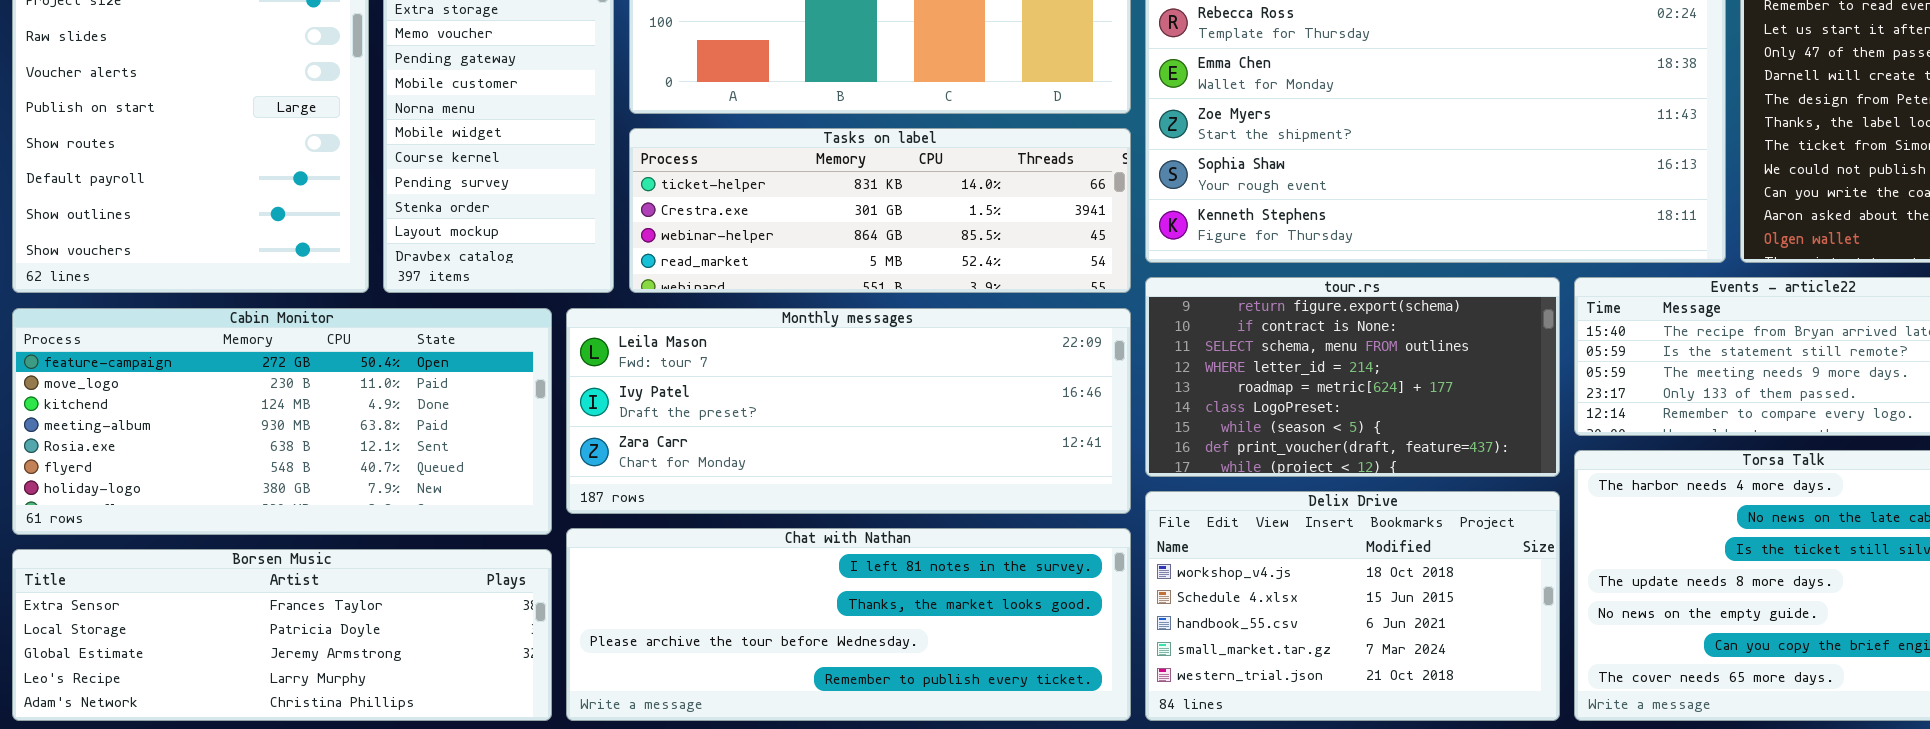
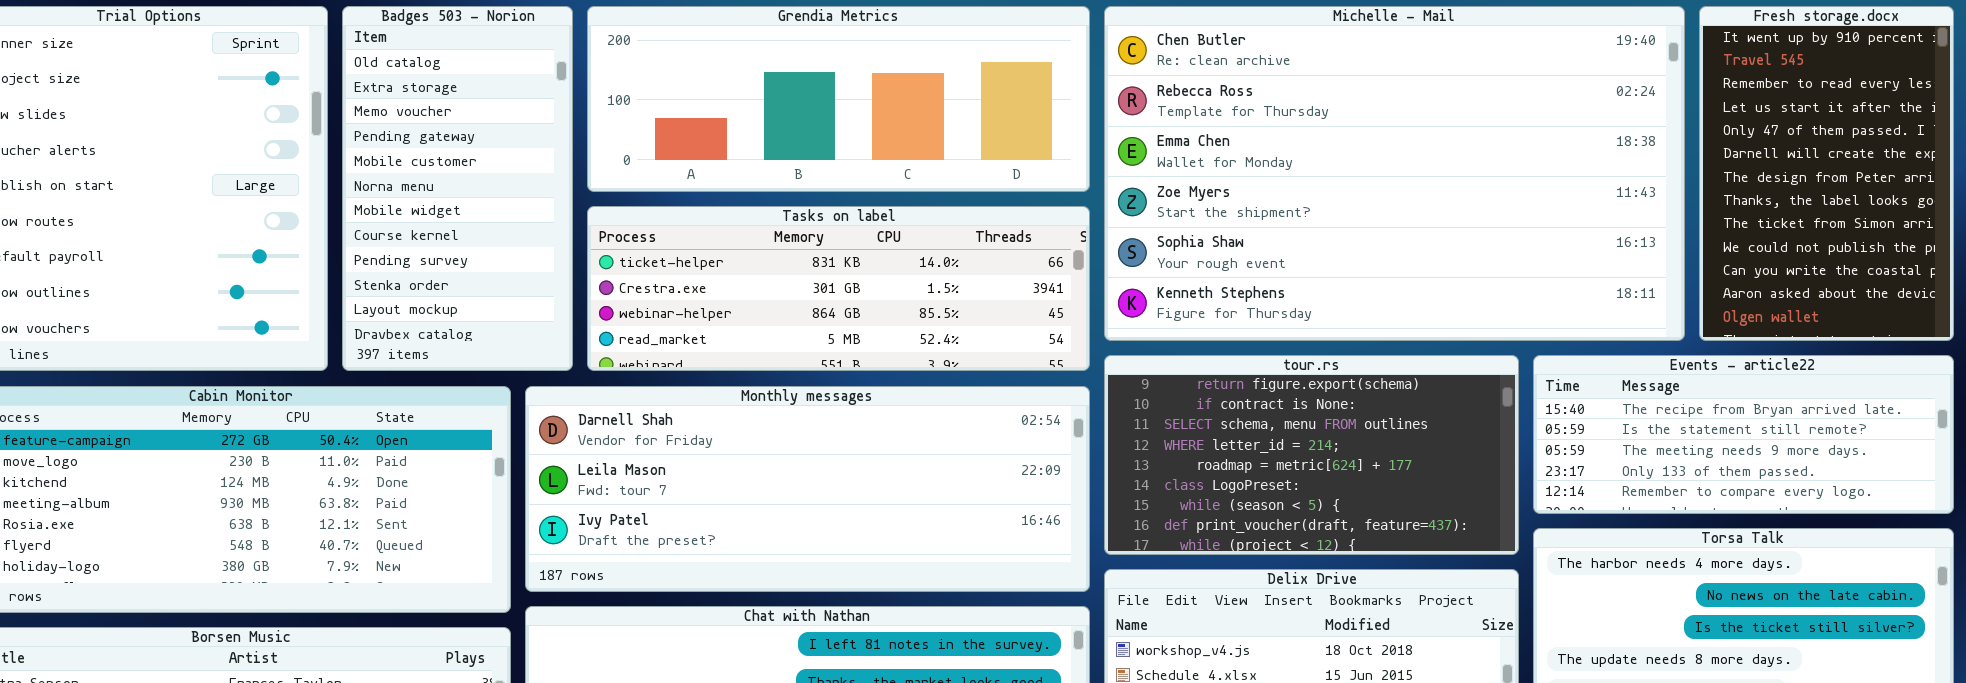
Monthly messages: [566,308,1131,514] -> [525,386,1090,592], scrolled up 1 row

